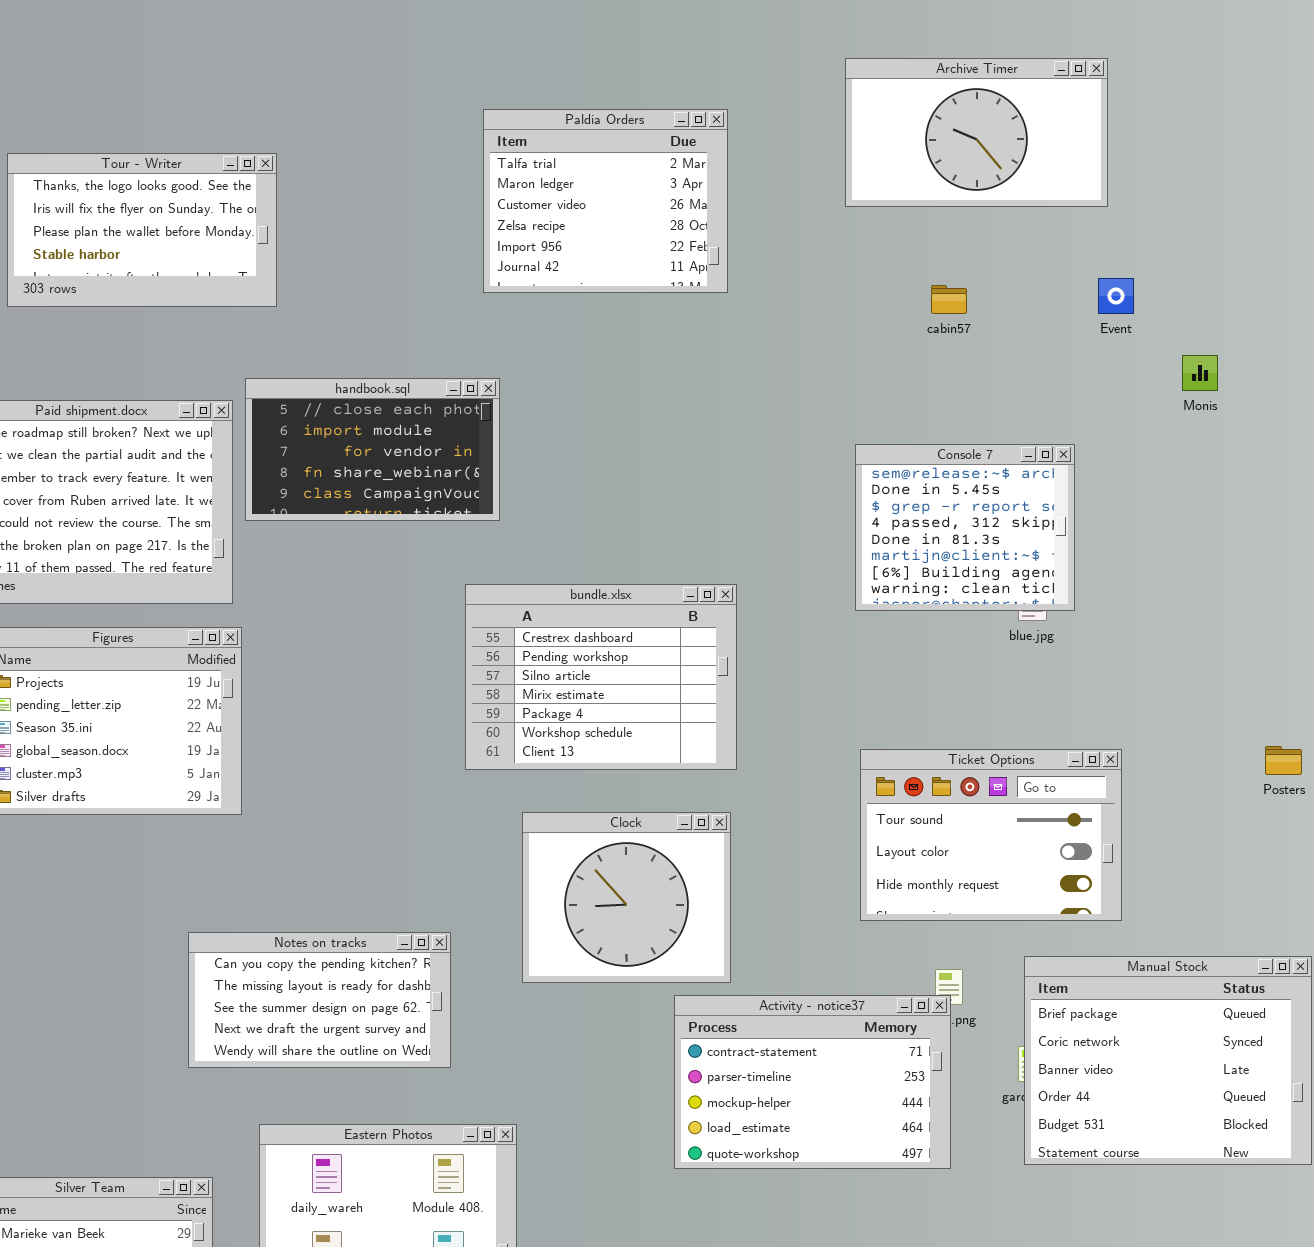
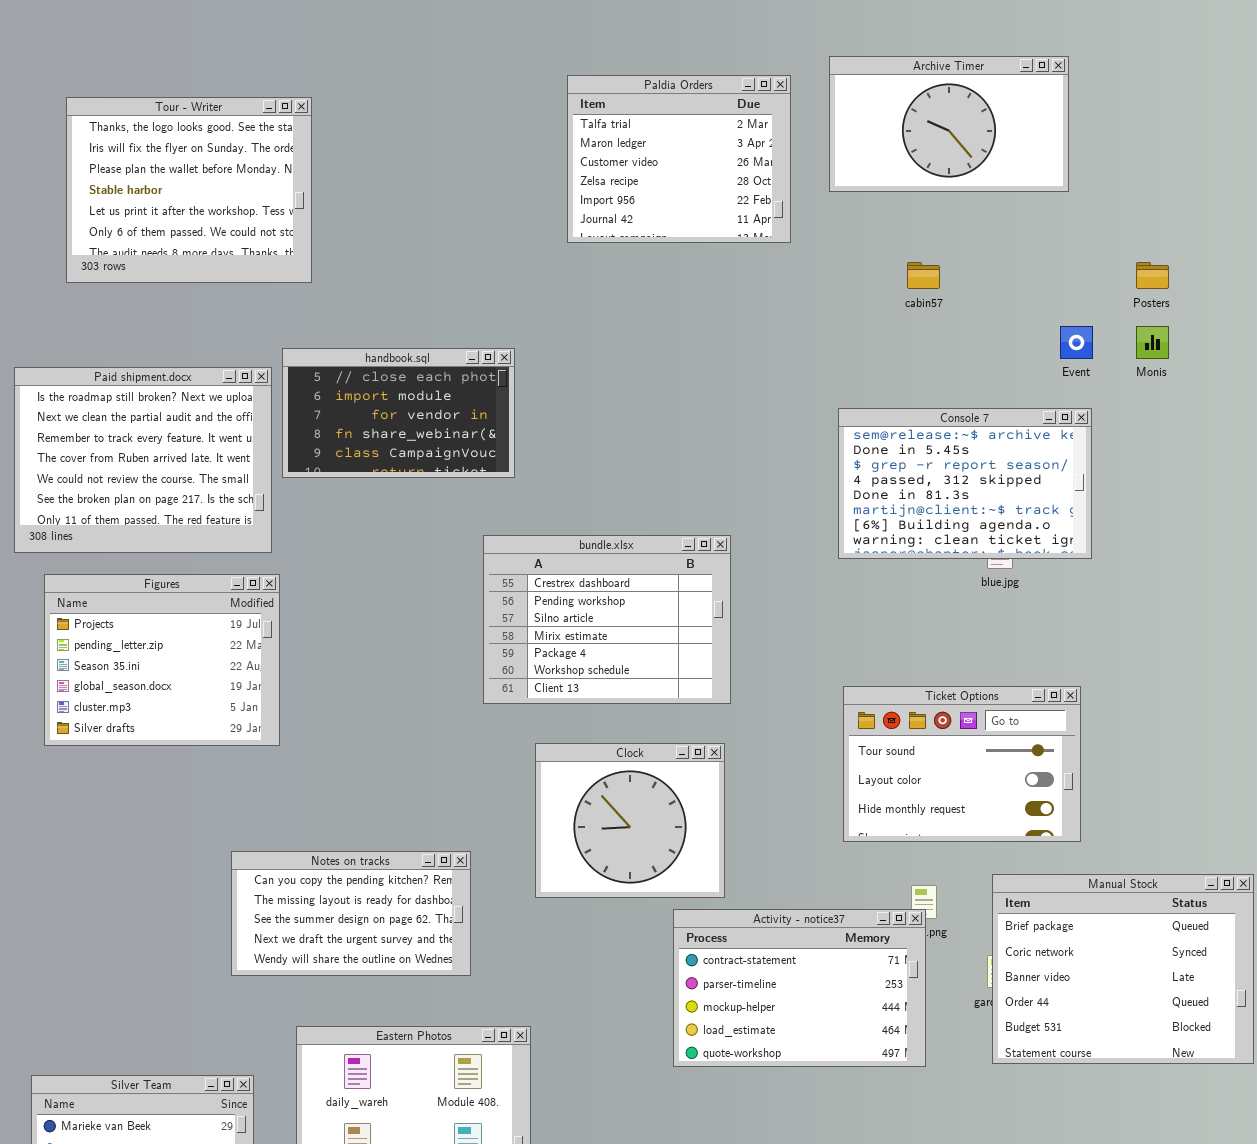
Paldia Orders: [483,109,728,293] -> [567,75,791,243], moved
Tour - Writer: [7,153,277,307] -> [66,97,312,283], resized
Event: [1098,278,1134,314] -> [1060,326,1093,359], moved
Console 7: [855,444,1075,611] -> [838,408,1092,559], resized
Posters: [1265,746,1302,775] -> [1136,262,1169,289], moved

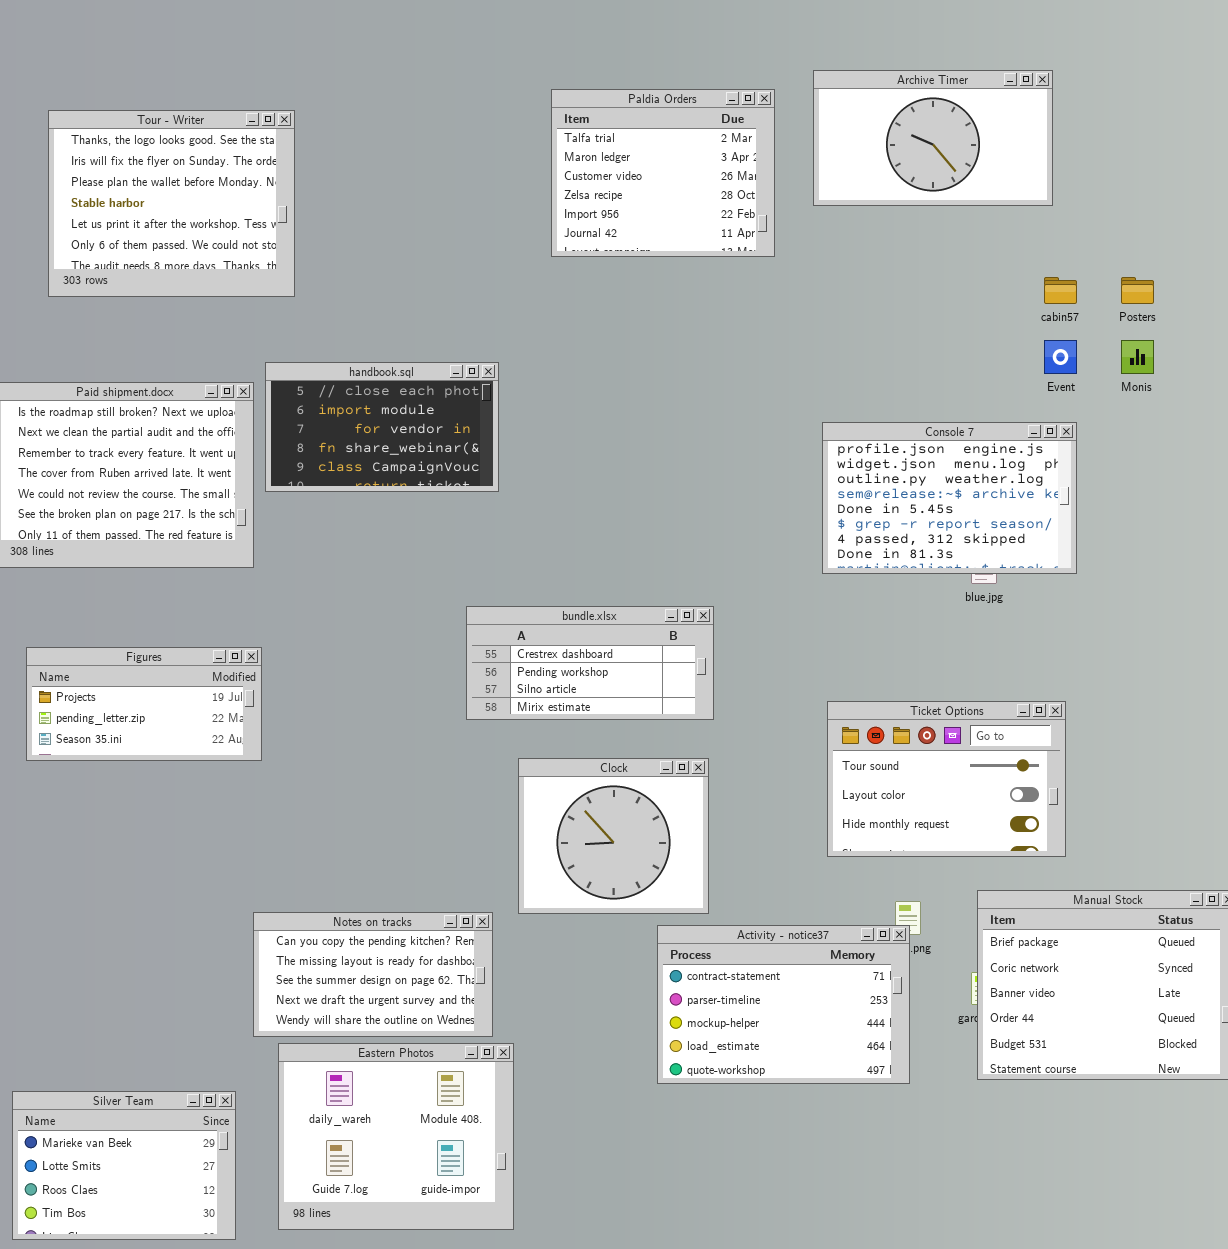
cabin57: [907,262,940,289] -> [1044,277,1077,304], moved
Console 7: [838,408,1092,559] -> [822,422,1077,574], scrolled up 3 rows
bundle.xlsx: [483,535,731,704] -> [466,606,714,720], resized
Figures: [44,574,280,746] -> [26,647,262,761], resized
Notes on tracks: [231,851,471,976] -> [253,912,493,1037], moved

